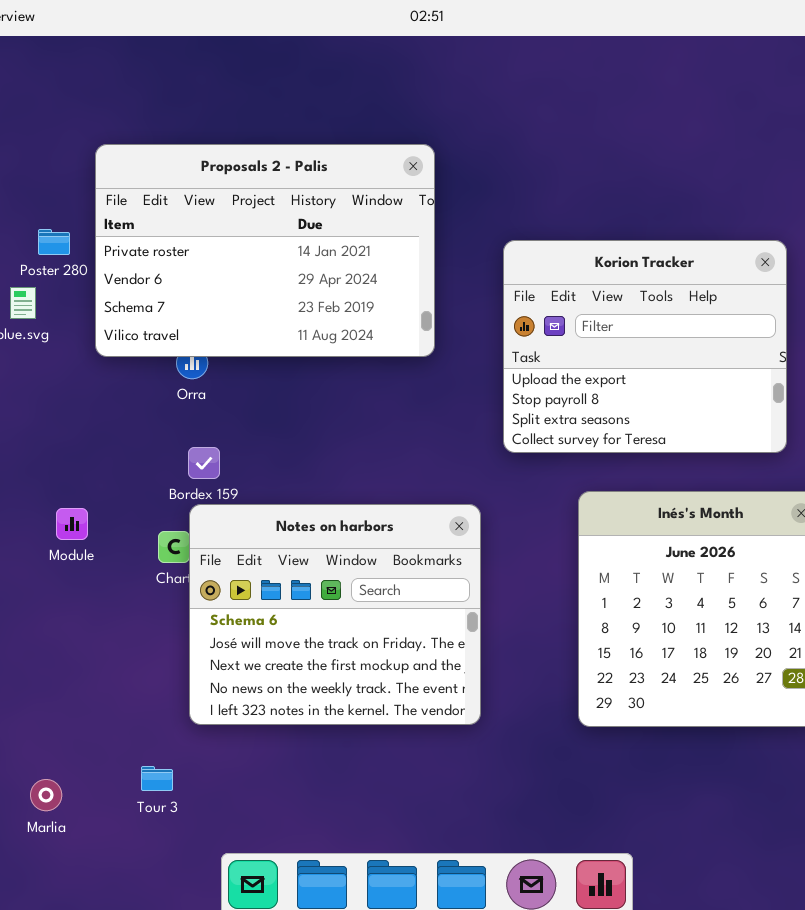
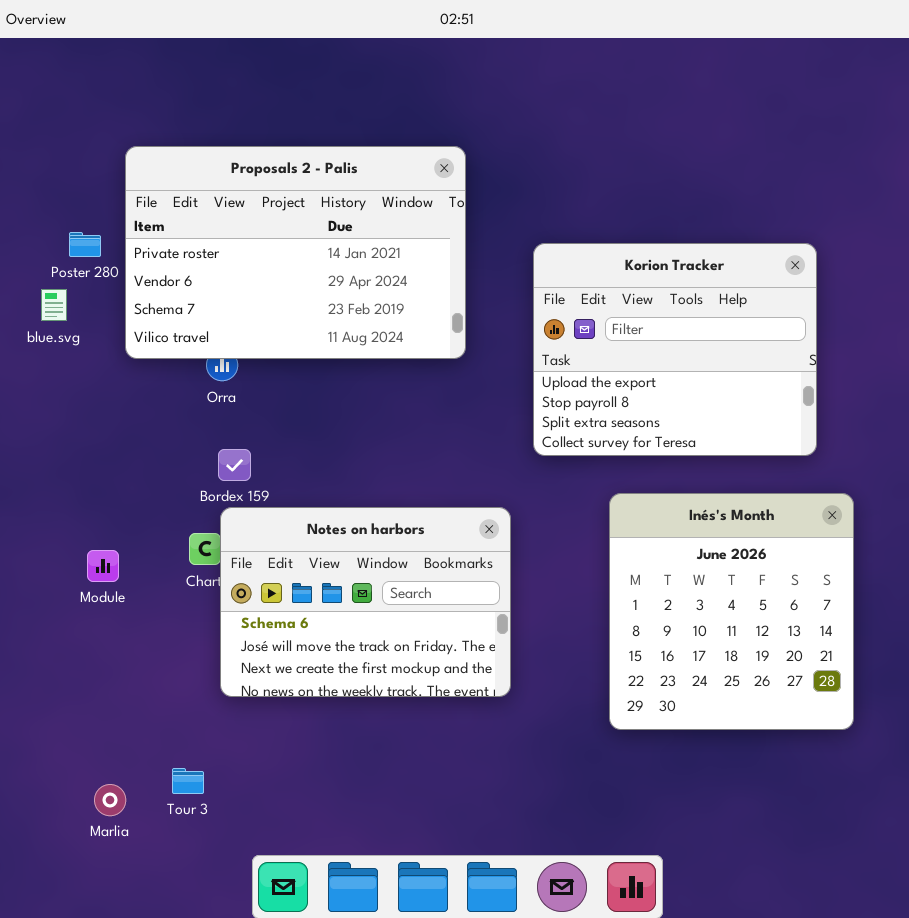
Notes on harbors: [189,504,481,725] -> [220,507,511,697], resized
Module: [56,508,88,540] -> [87,550,119,582], moved
Marlia: [30,779,62,811] -> [94,784,126,816], moved

